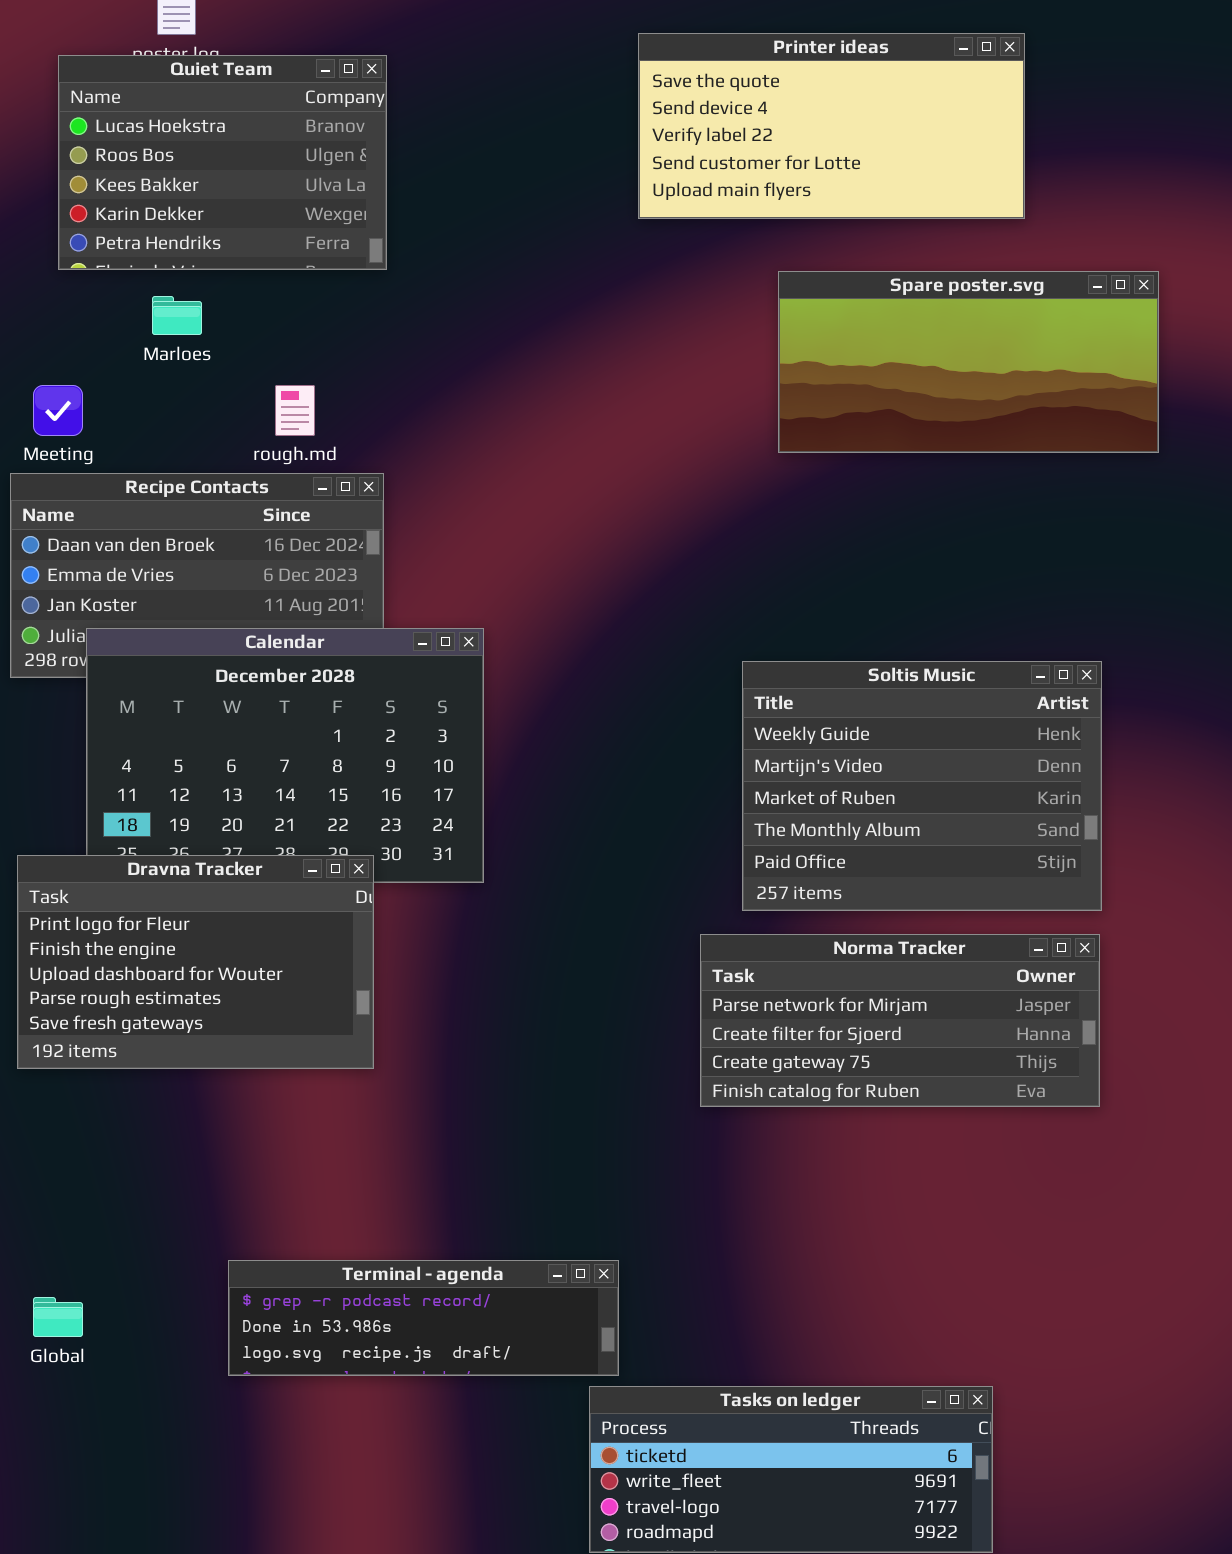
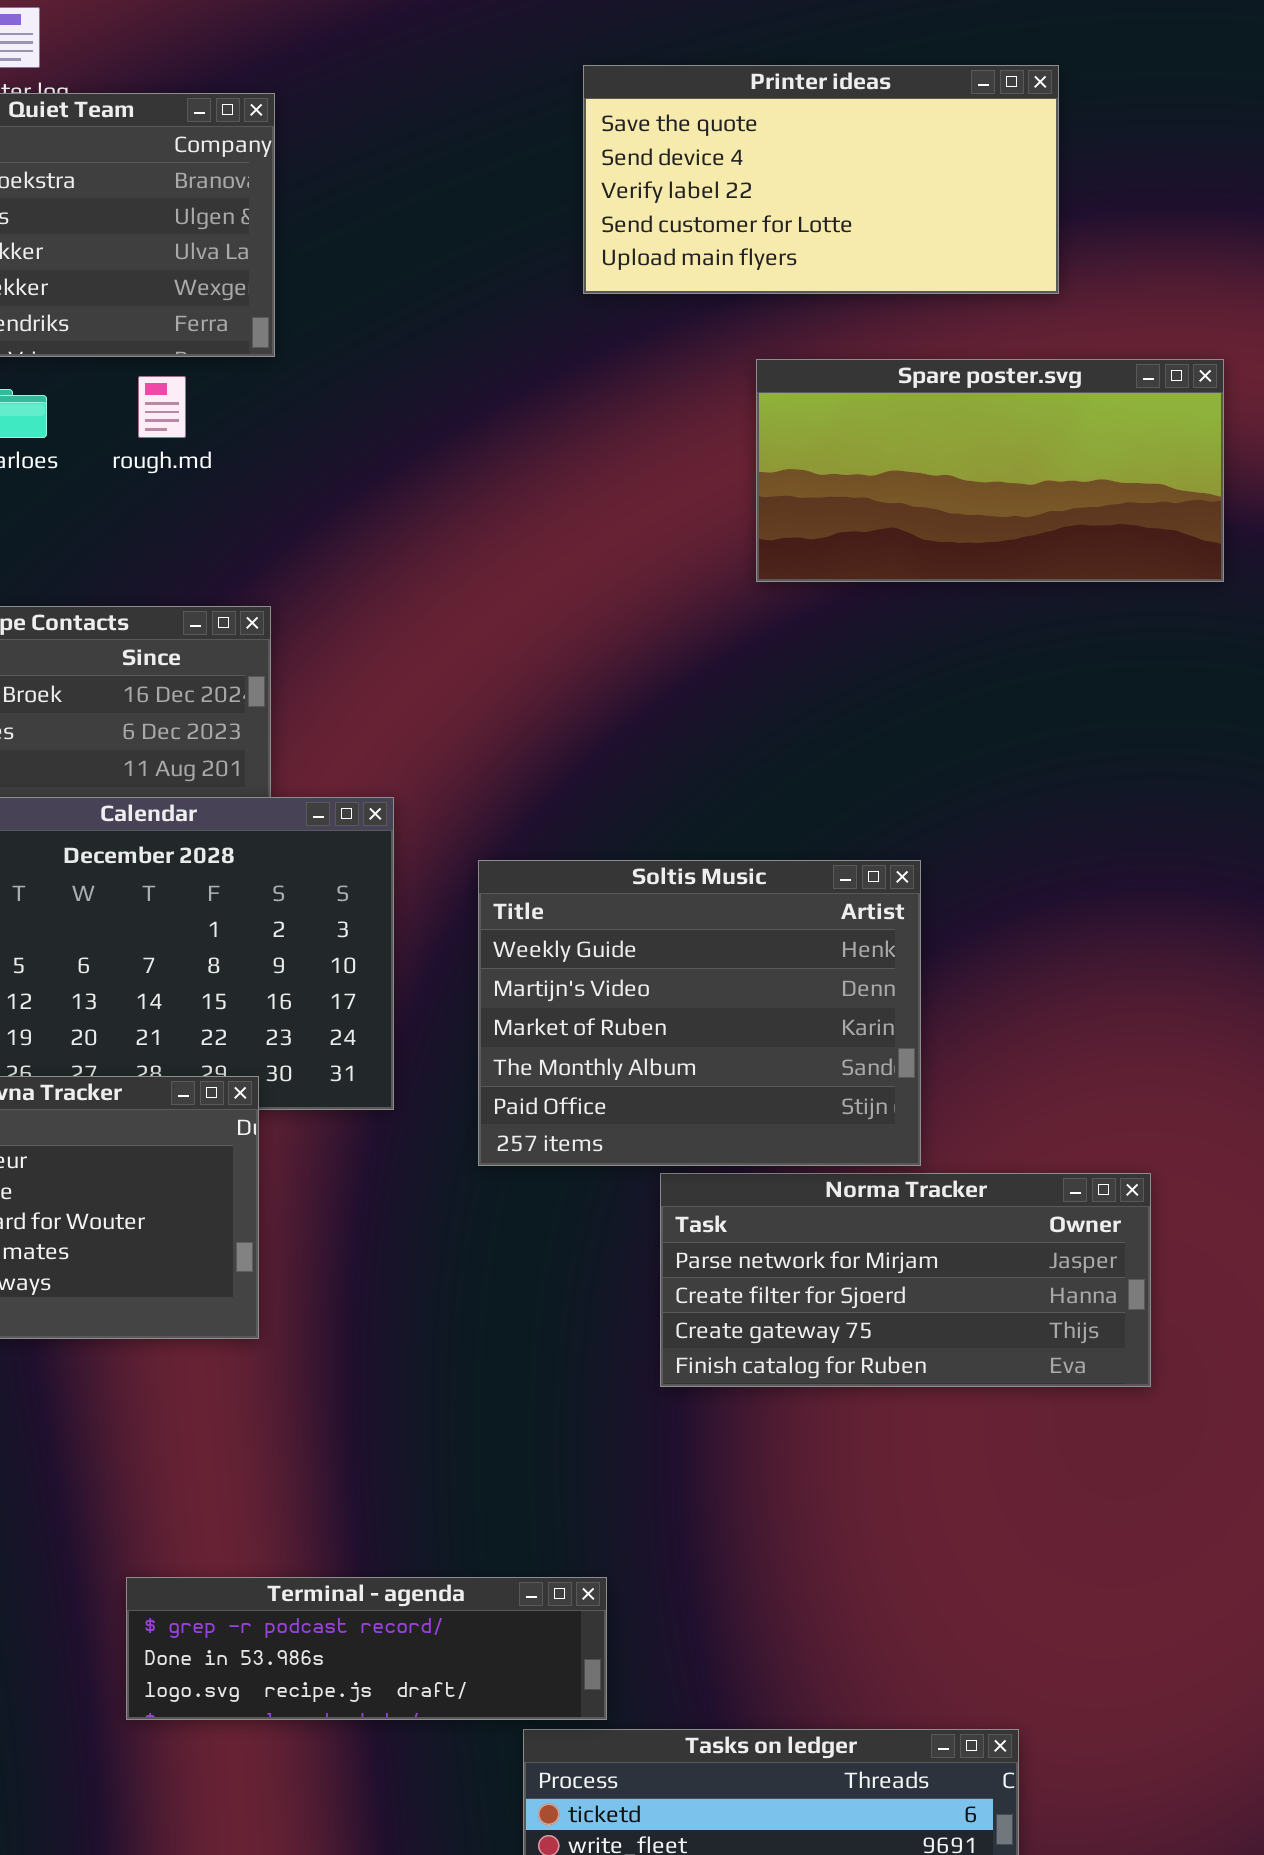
rough.md: [275,385,315,436] -> [138,376,186,438], moved
Soltis Music: [742,661,1102,911] -> [478,860,921,1166], moved
Terminal - agenda: [228,1260,619,1376] -> [126,1577,607,1720], moved

